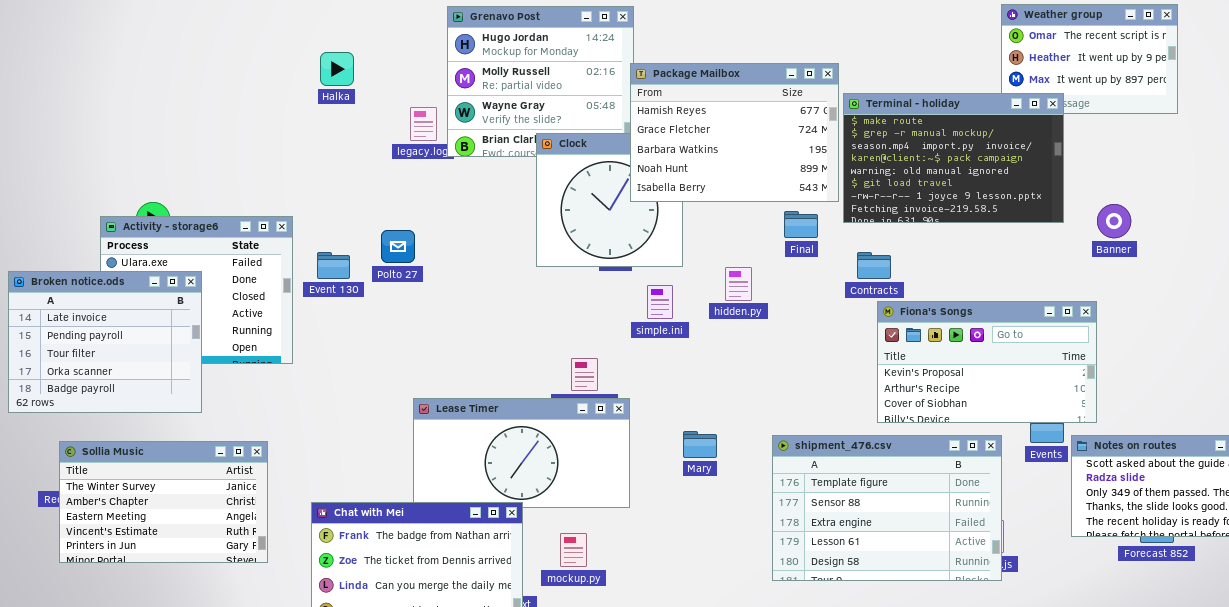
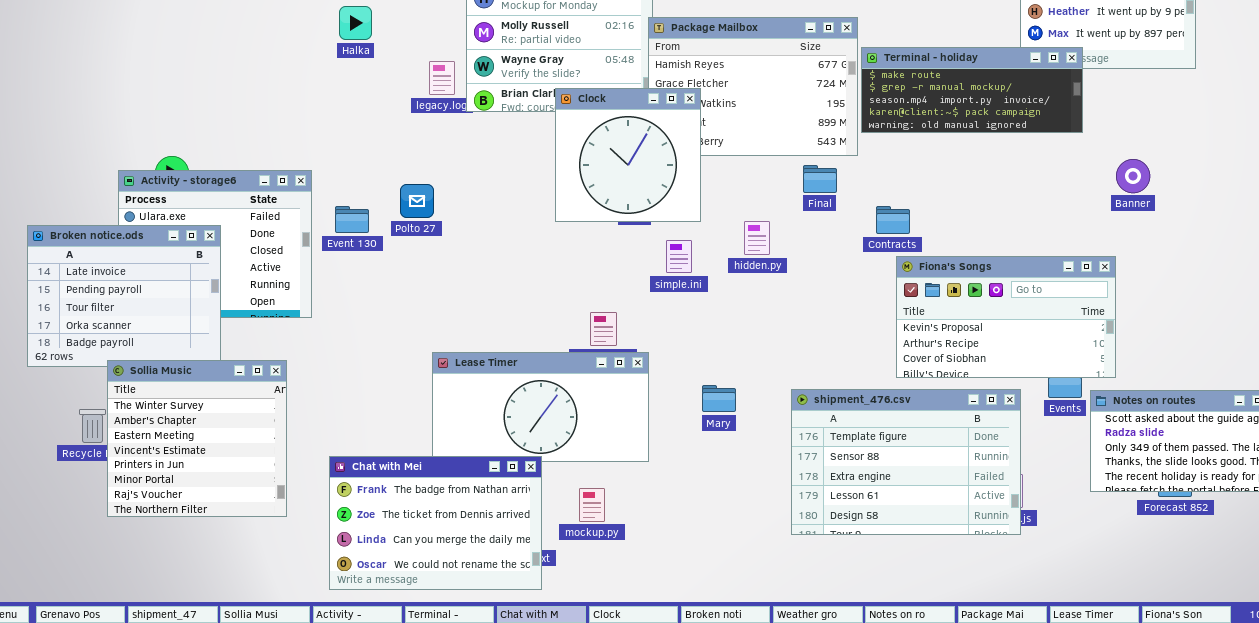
Terminal - holiday: [843,93,1064,223] -> [861,47,1083,133], resized
Clock: [536,133,683,267] -> [555,88,701,222], raised
Sollia Music: [59,441,268,563] -> [107,360,287,517], resized

